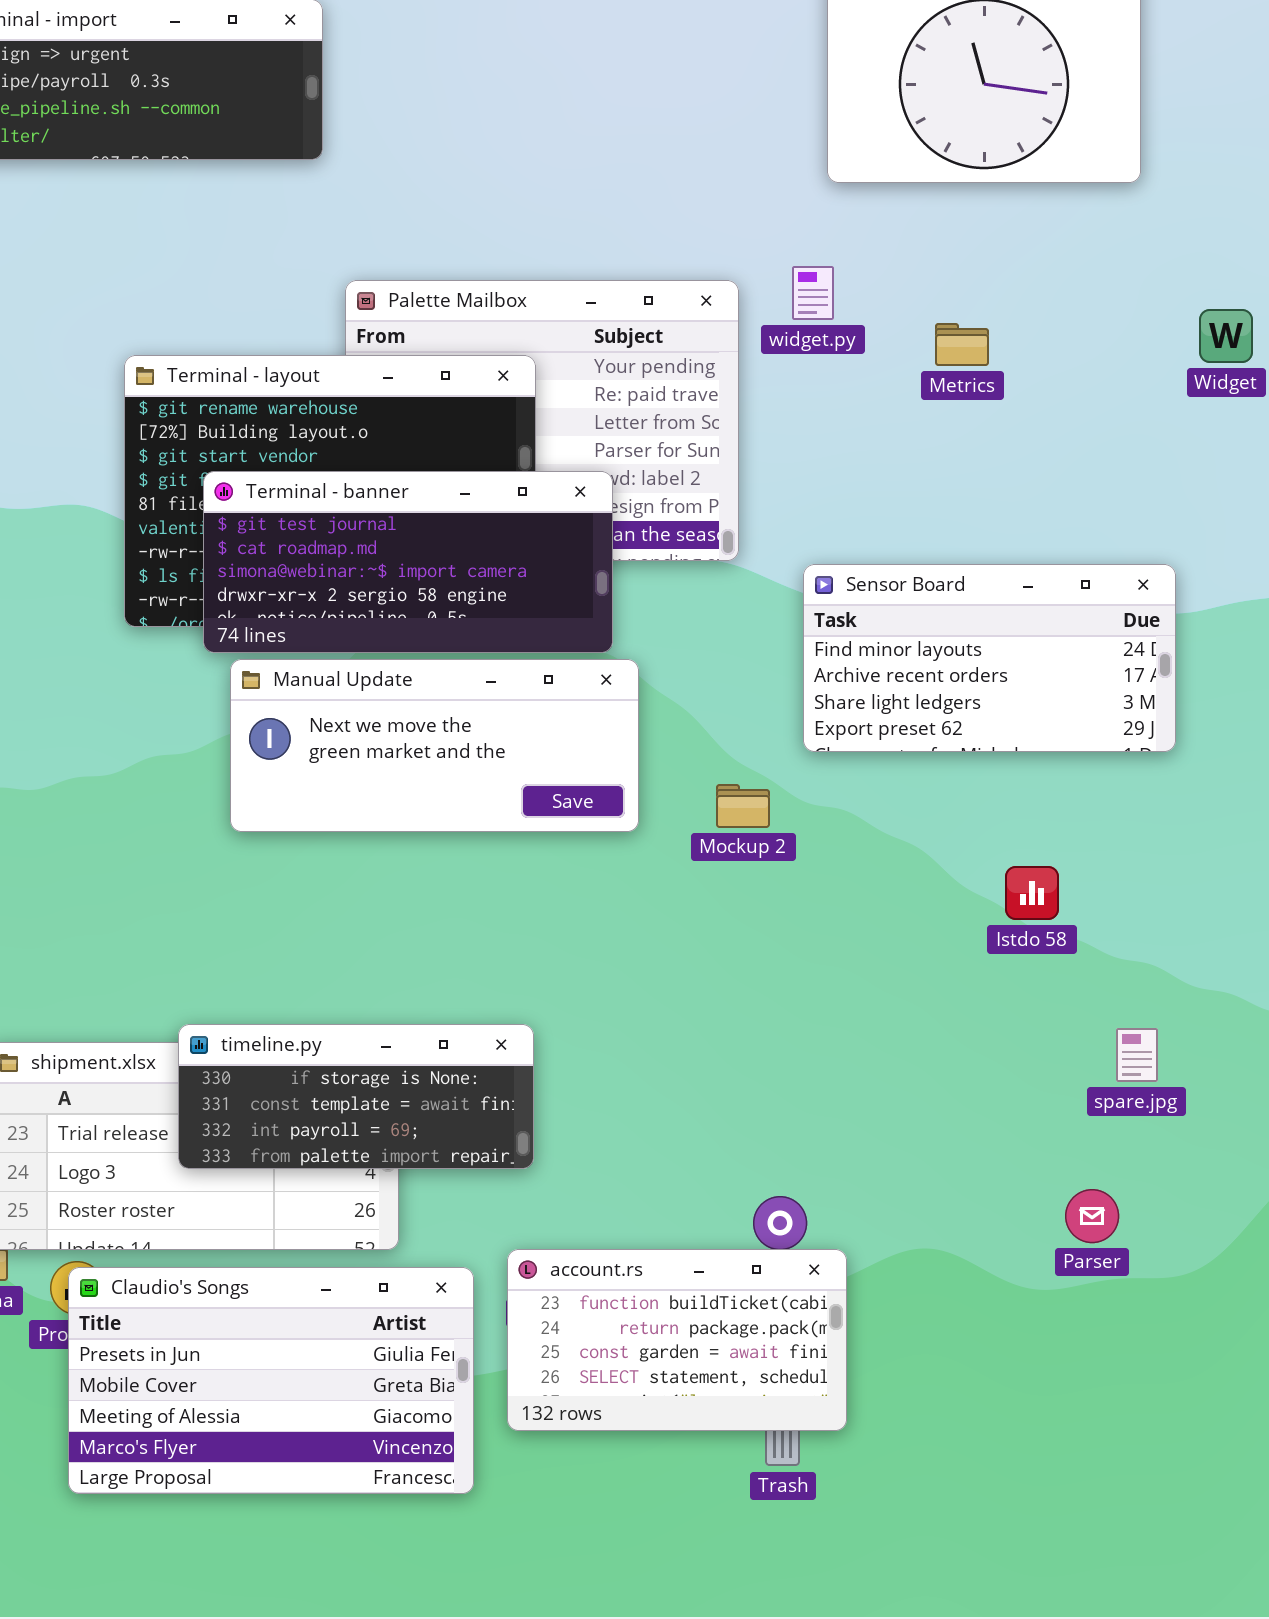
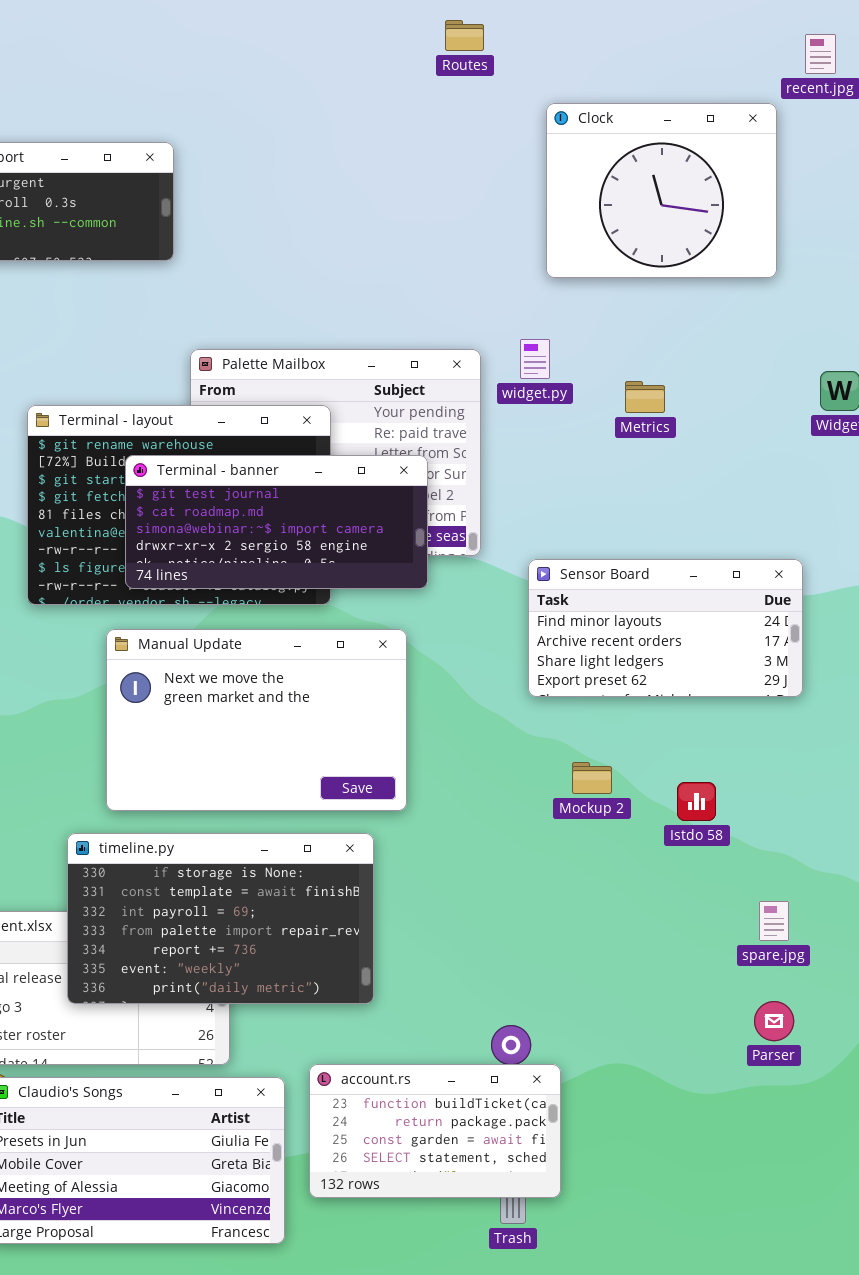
Terminal - banner: [203,471,613,653] -> [125,455,428,589], moved
Manual Update: [230,659,639,832] -> [106,629,407,811], resized
Mockup 2: [716,784,770,828] -> [572,762,612,794], moved
timeline.py: [178,1024,534,1169] -> [67,833,374,1004], resized
Parser: [1065,1189,1119,1243] -> [754,1001,794,1041], moved

